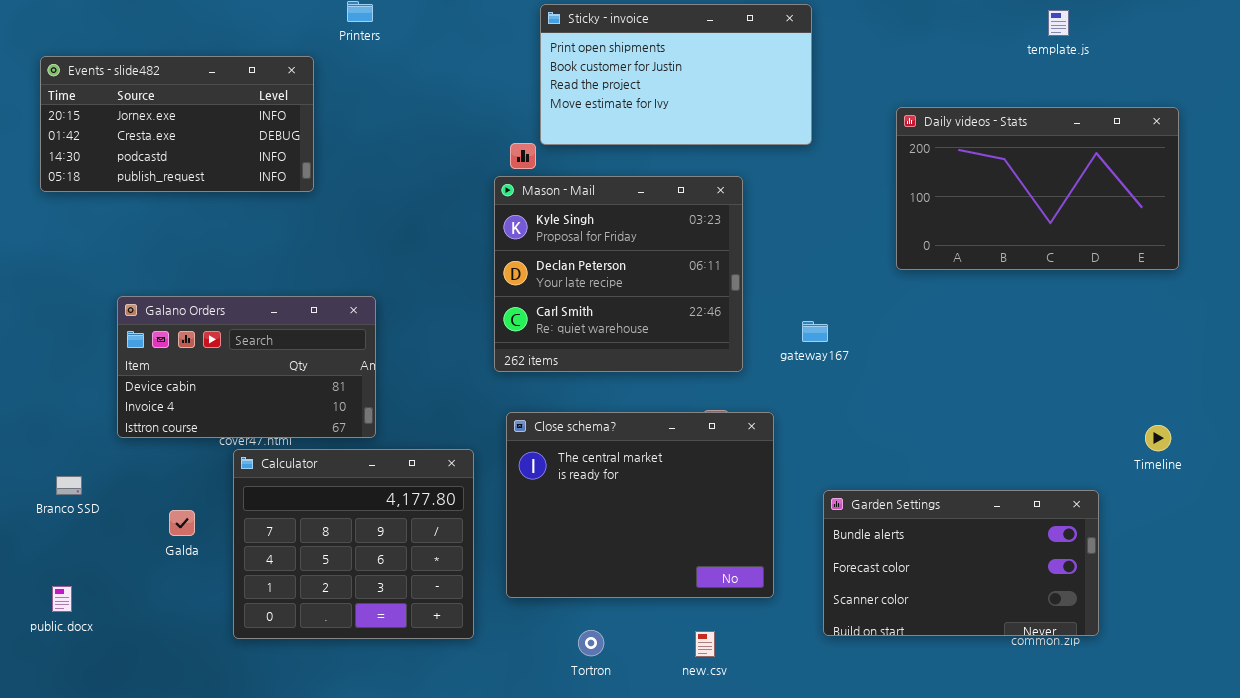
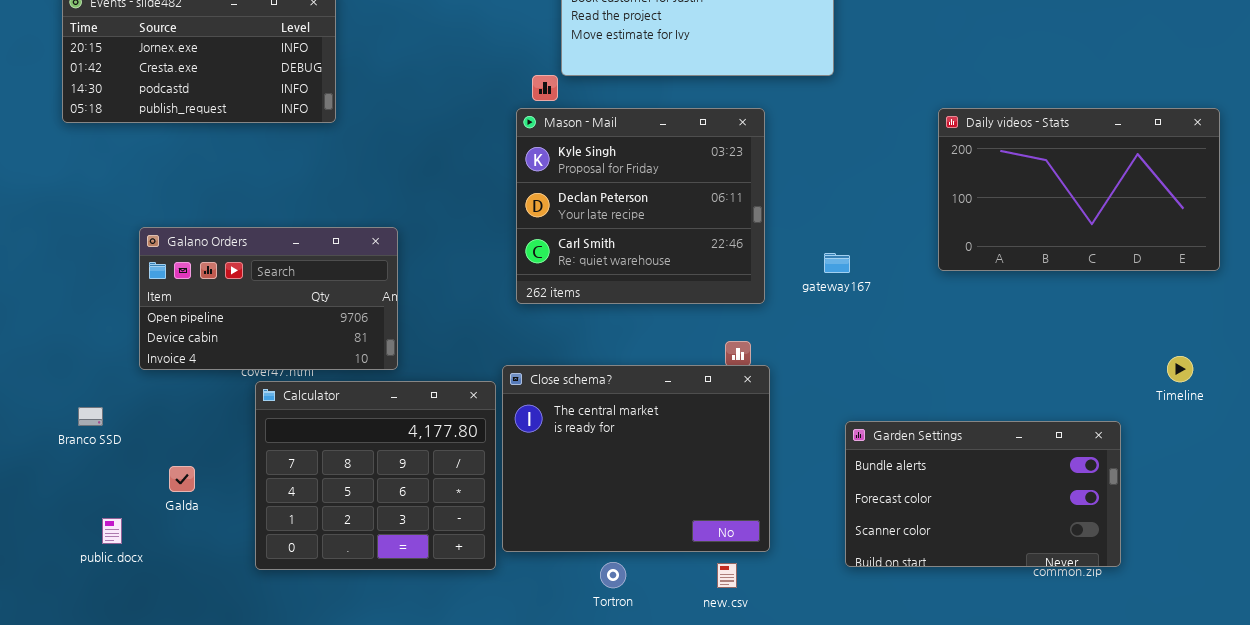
Daily videos - Stats: [896,107,1179,270] -> [938,108,1220,271], moved
Galano Orders: [117,296,376,438] -> [139,227,398,370], scrolled up 1 row
Close schema?: [506,412,774,598] -> [502,365,770,552], moved
Galda: [169,510,195,536] -> [169,466,195,492], moved
public.docx: [52,586,72,612] -> [102,518,122,544], moved

